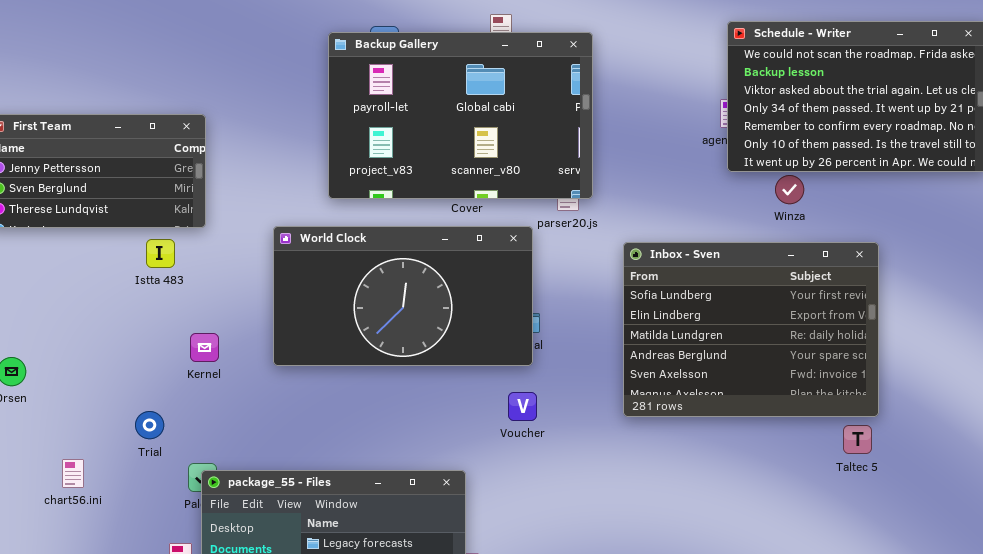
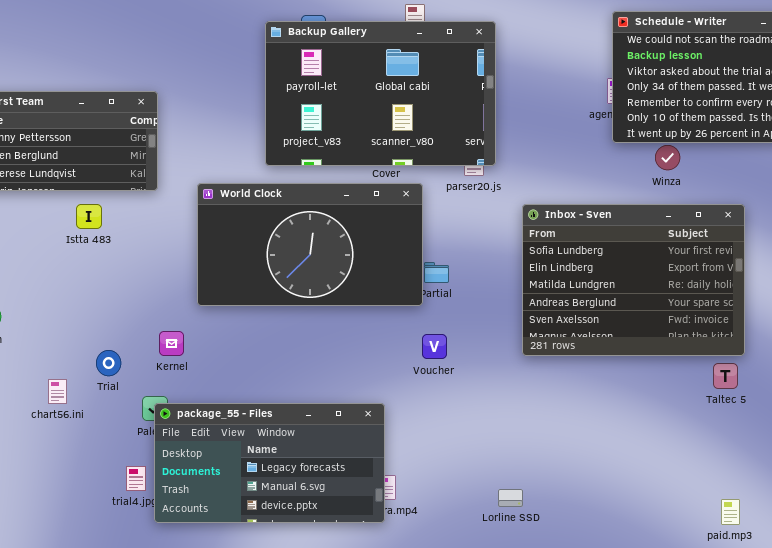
World Clock: [273,226,533,366] -> [197,183,423,306], moved
Istta 483: [146,239,175,268] -> [76,204,102,229], moved
Kernel: [190,333,219,362] -> [159,331,184,356], moved
chart56.ini: [62,459,84,488] -> [48,379,67,404], moved

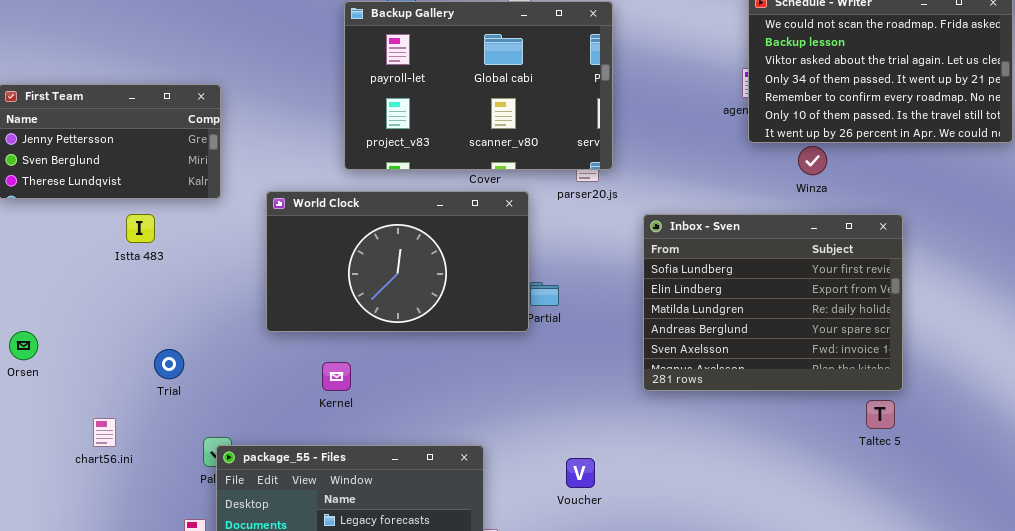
Kernel: [159,331,184,356] -> [322,362,351,391], moved
Voucher: [422,334,447,359] -> [566,458,595,488], moved
Trial: [96,350,121,376] -> [154,349,184,379], moved

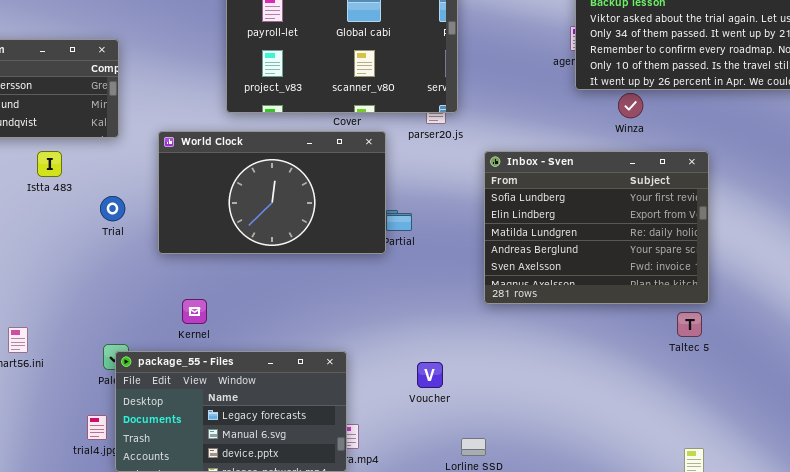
Trial: [154,349,184,379] -> [100,196,125,221], moved
Kernel: [322,362,351,391] -> [182,299,207,324], moved

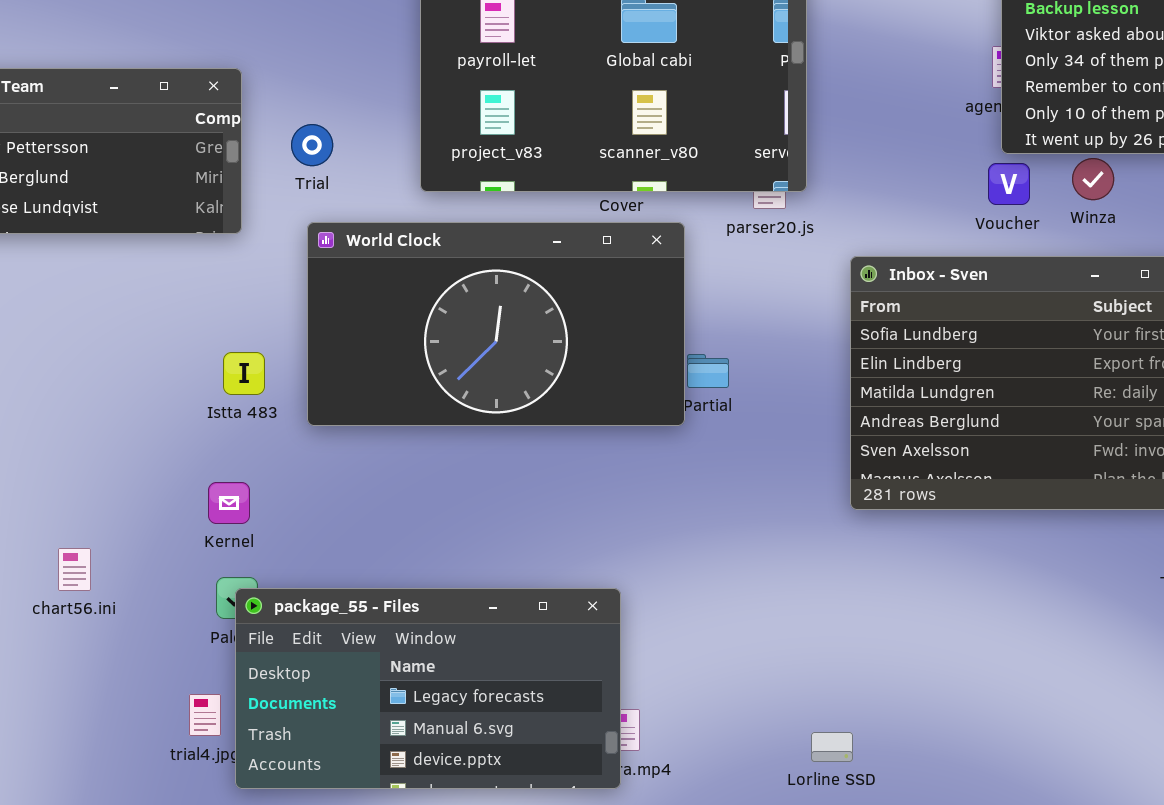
Istta 483: [37,151,62,177] -> [223,352,265,395], moved
Trial: [100,196,125,221] -> [291,124,333,166], moved
Kernel: [182,299,207,324] -> [208,482,250,524], moved
Voucher: [417,362,443,388] -> [988,163,1030,205], moved

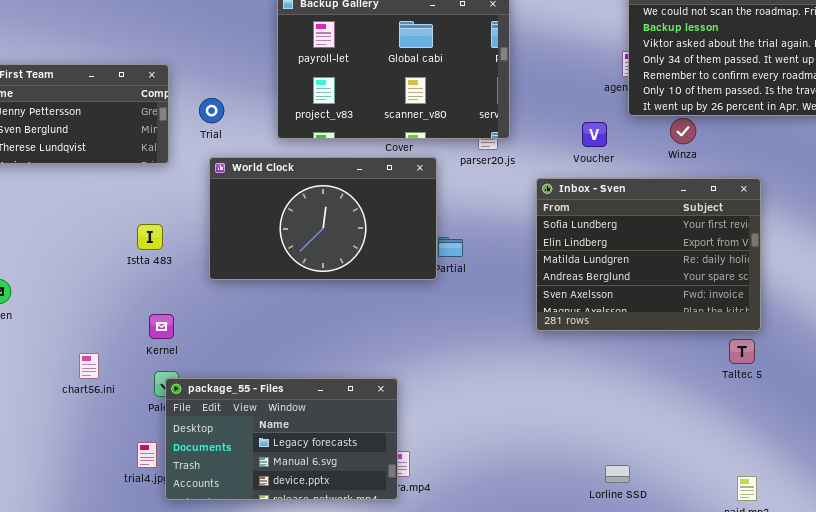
Voucher: [988,163,1030,205] -> [582,122,607,147], moved
Istta 483: [223,352,265,395] -> [137,224,163,250], moved
chart56.ini: [58,548,91,591] -> [79,353,99,379], moved
Lorline SSD: [811,732,853,762] -> [605,465,630,483], moved

